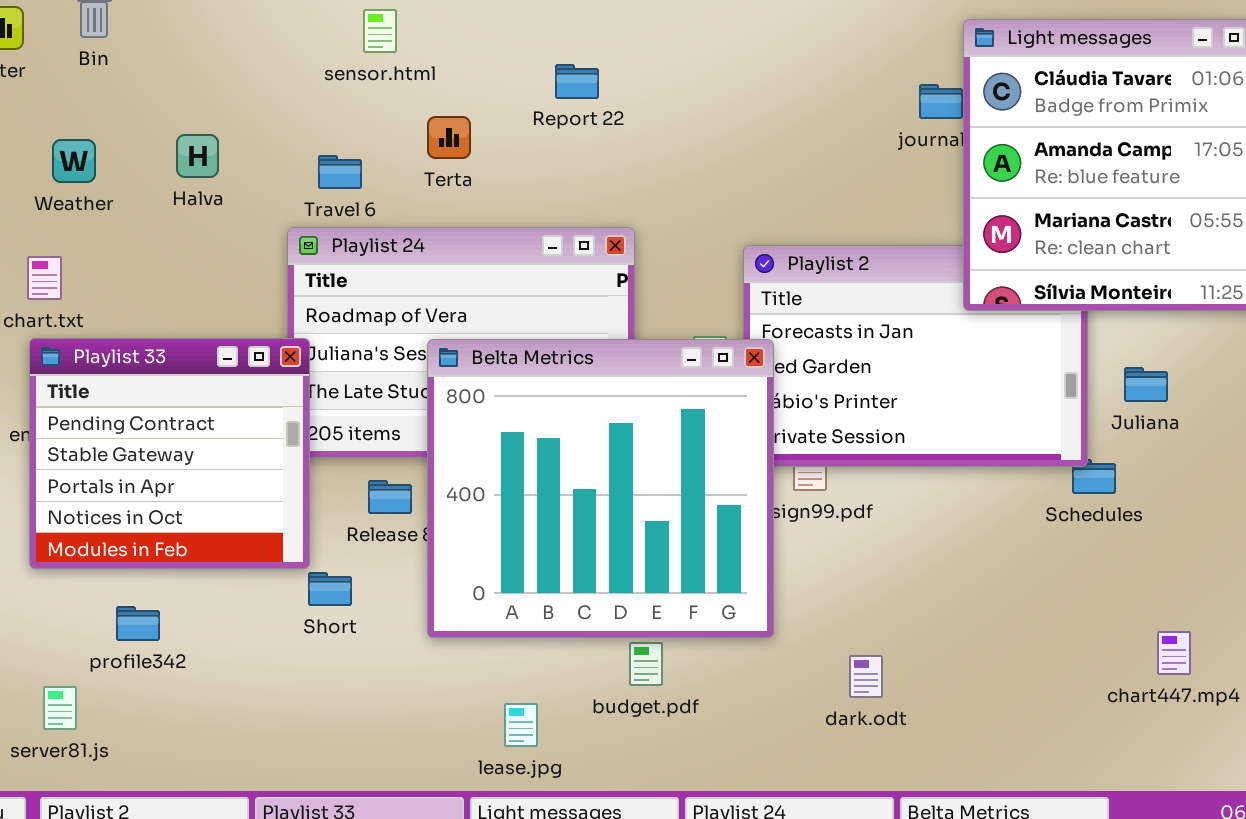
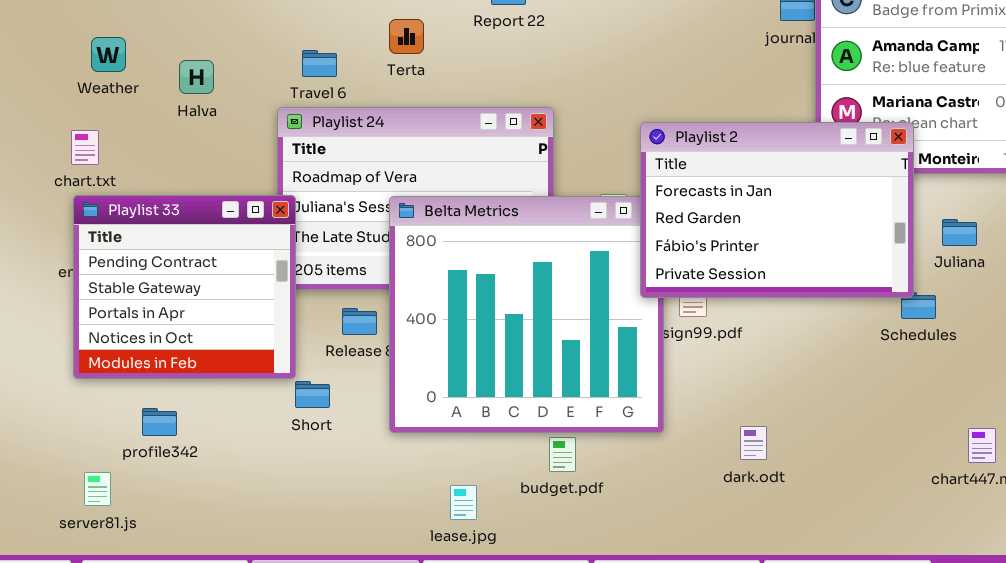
Halva: [176,134,219,178] -> [179,60,214,94], moved
Playlist 2: [743,245,1088,467] -> [640,122,914,298], raised
dark.odt: [849,655,883,698] -> [740,426,767,460], moved

